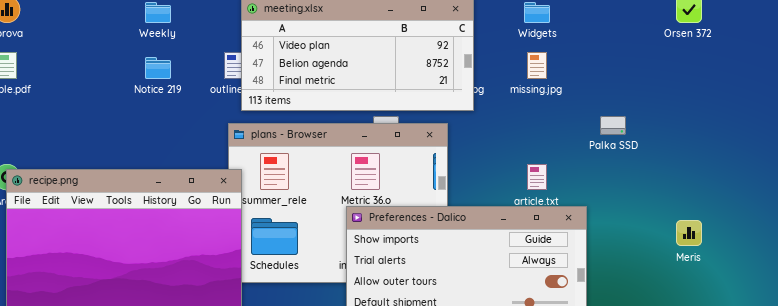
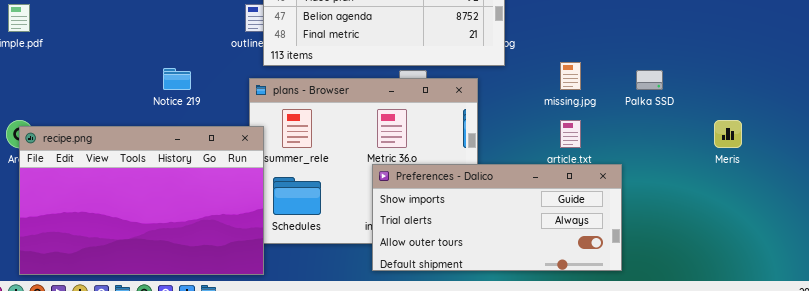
missing.jpg: [527,52,547,79] -> [560,62,581,90], moved
Notice 219: [145,57,171,79] -> [163,68,191,90], moved
Meris: [676,220,702,246] -> [714,120,742,148], moved

